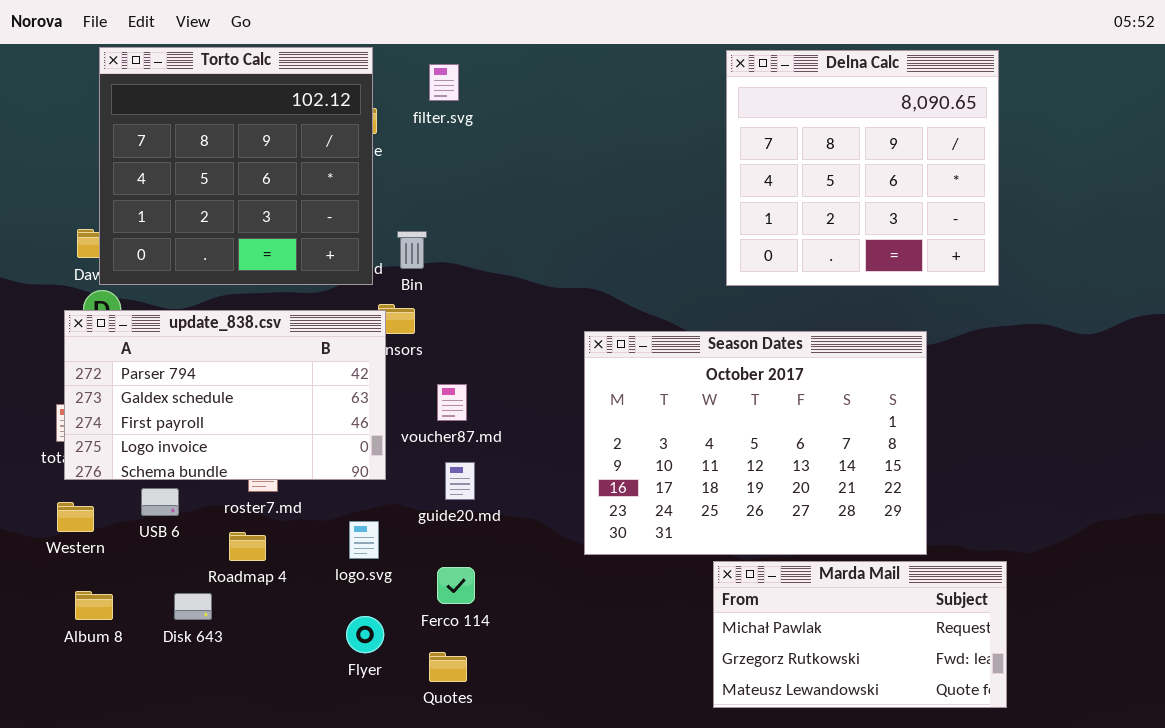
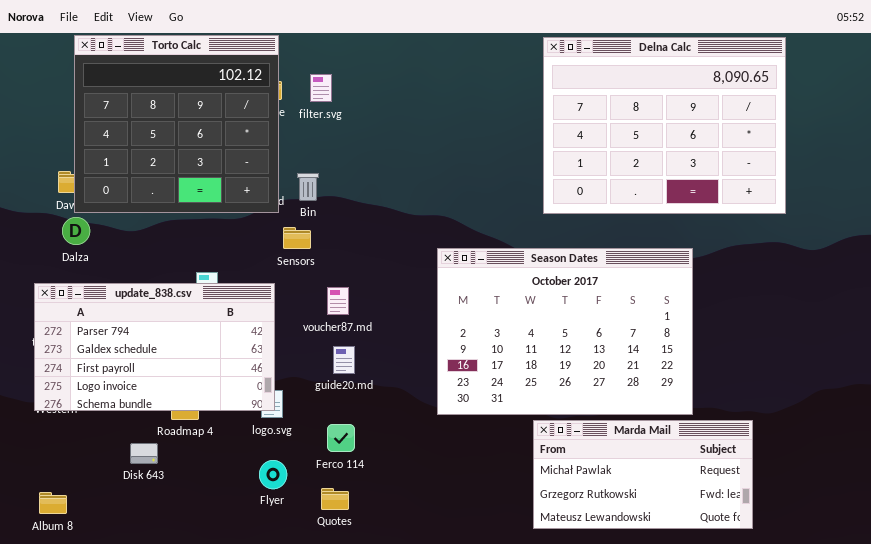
Delna Calc: [726,50,999,286] -> [543,37,786,214], resized
filter.svg: [429,64,459,101] -> [310,74,332,102], moved
update_838.csv: [64,310,386,480] -> [34,283,275,411], moved
Album 8: [75,591,113,620] -> [39,492,67,514], moved

